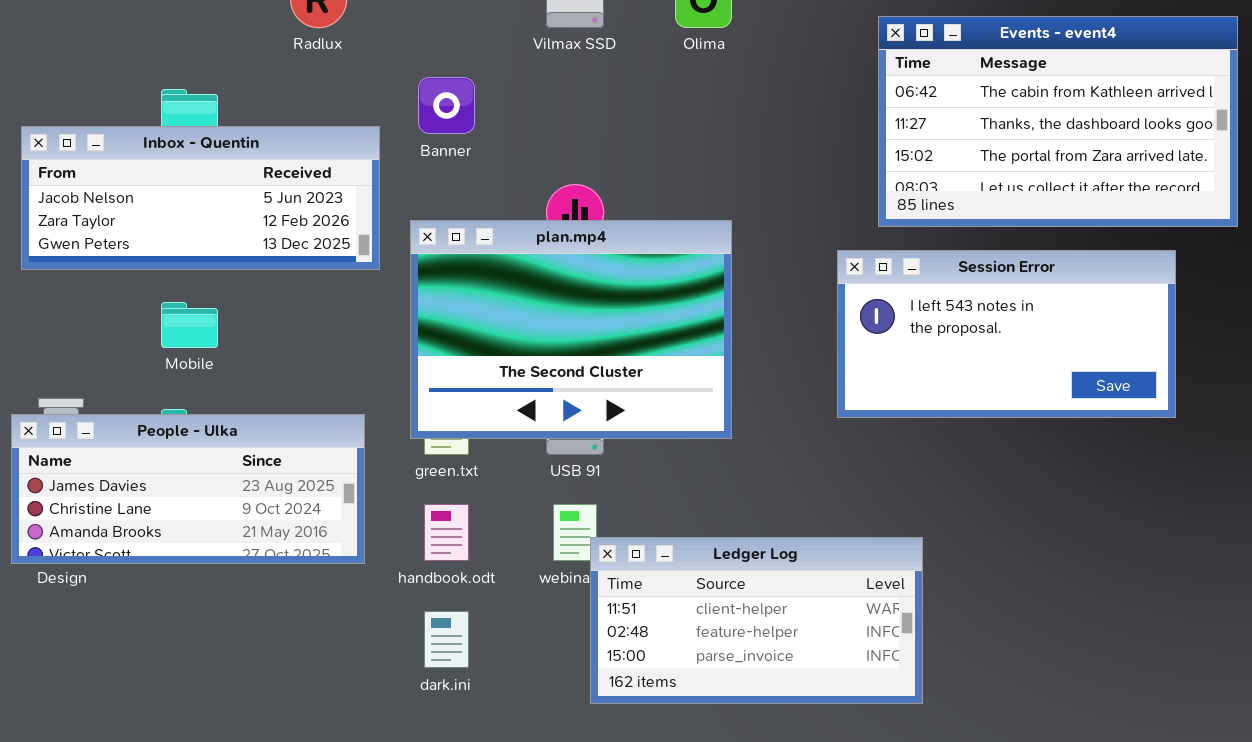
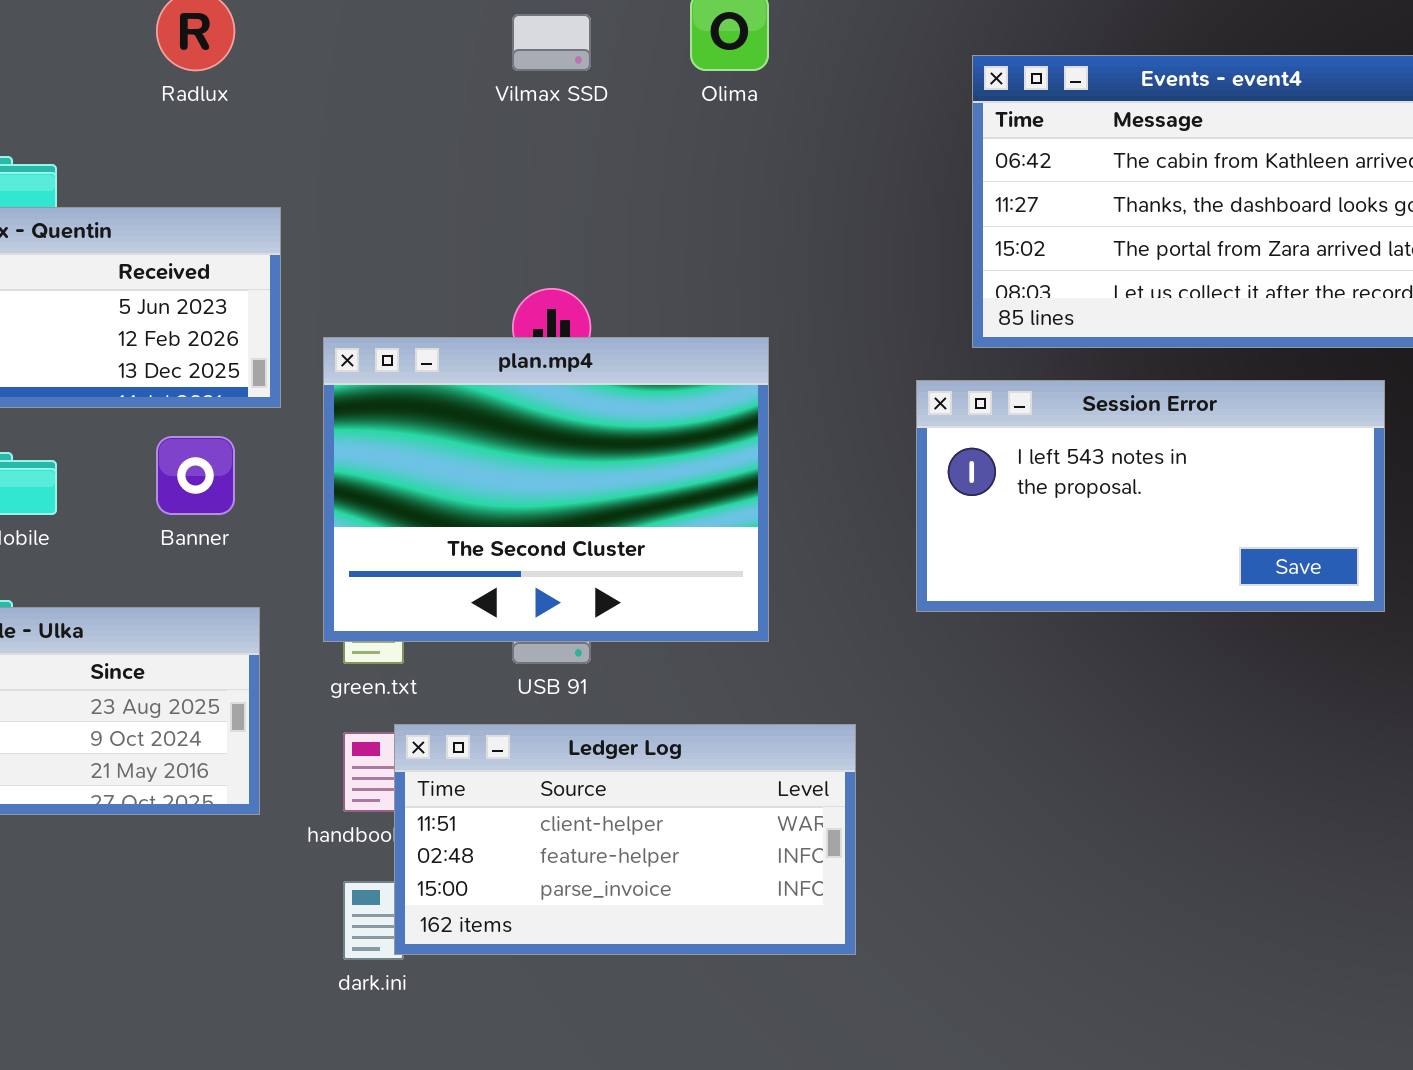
Banner: [418,77,475,134] -> [156,436,235,515], moved
Ledger Log: [590,537,923,704] -> [394,724,856,955], moved

